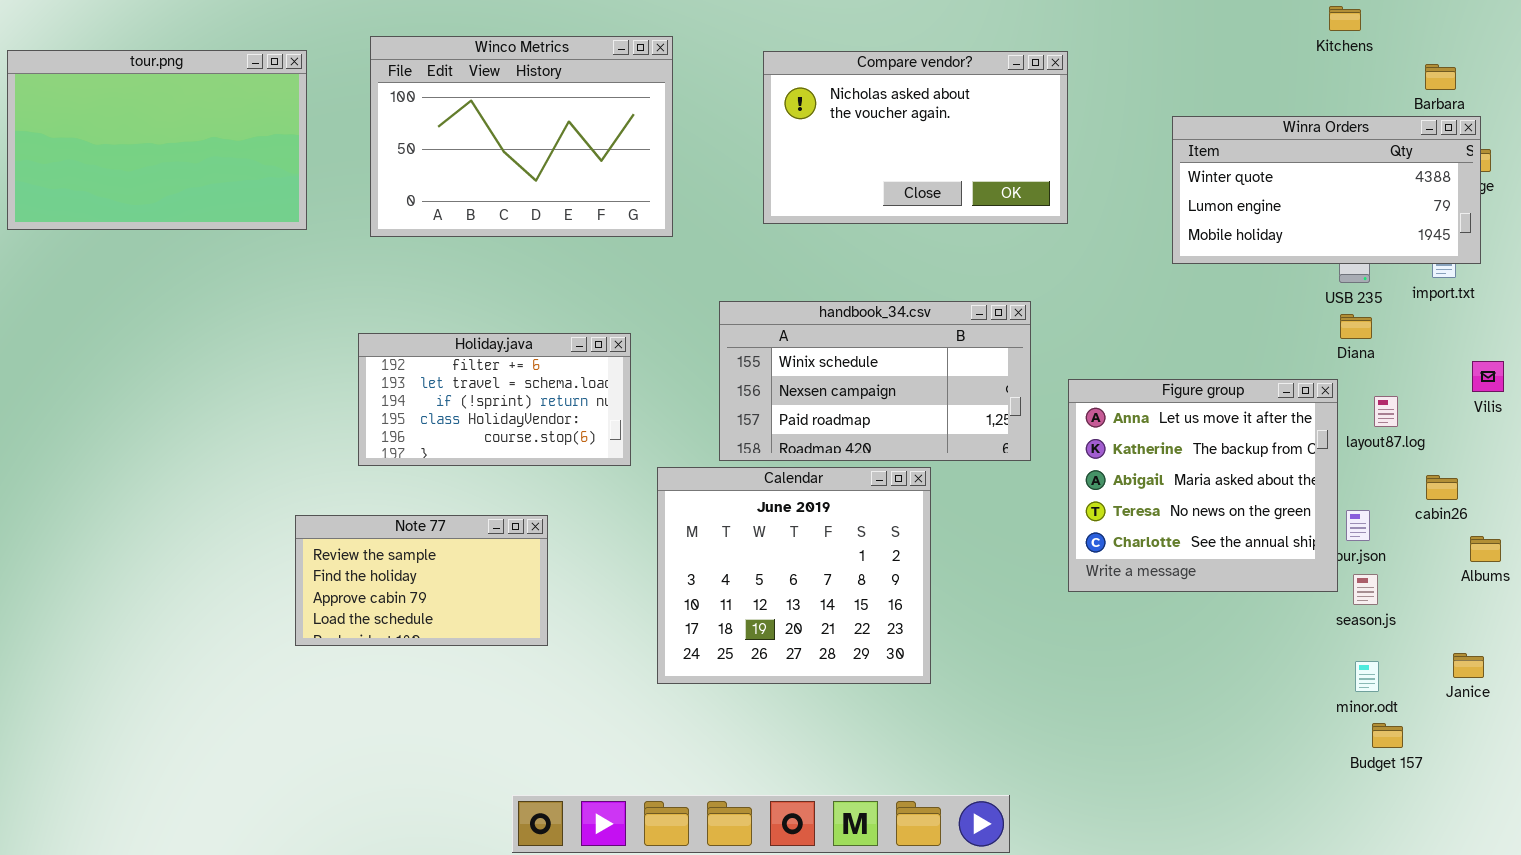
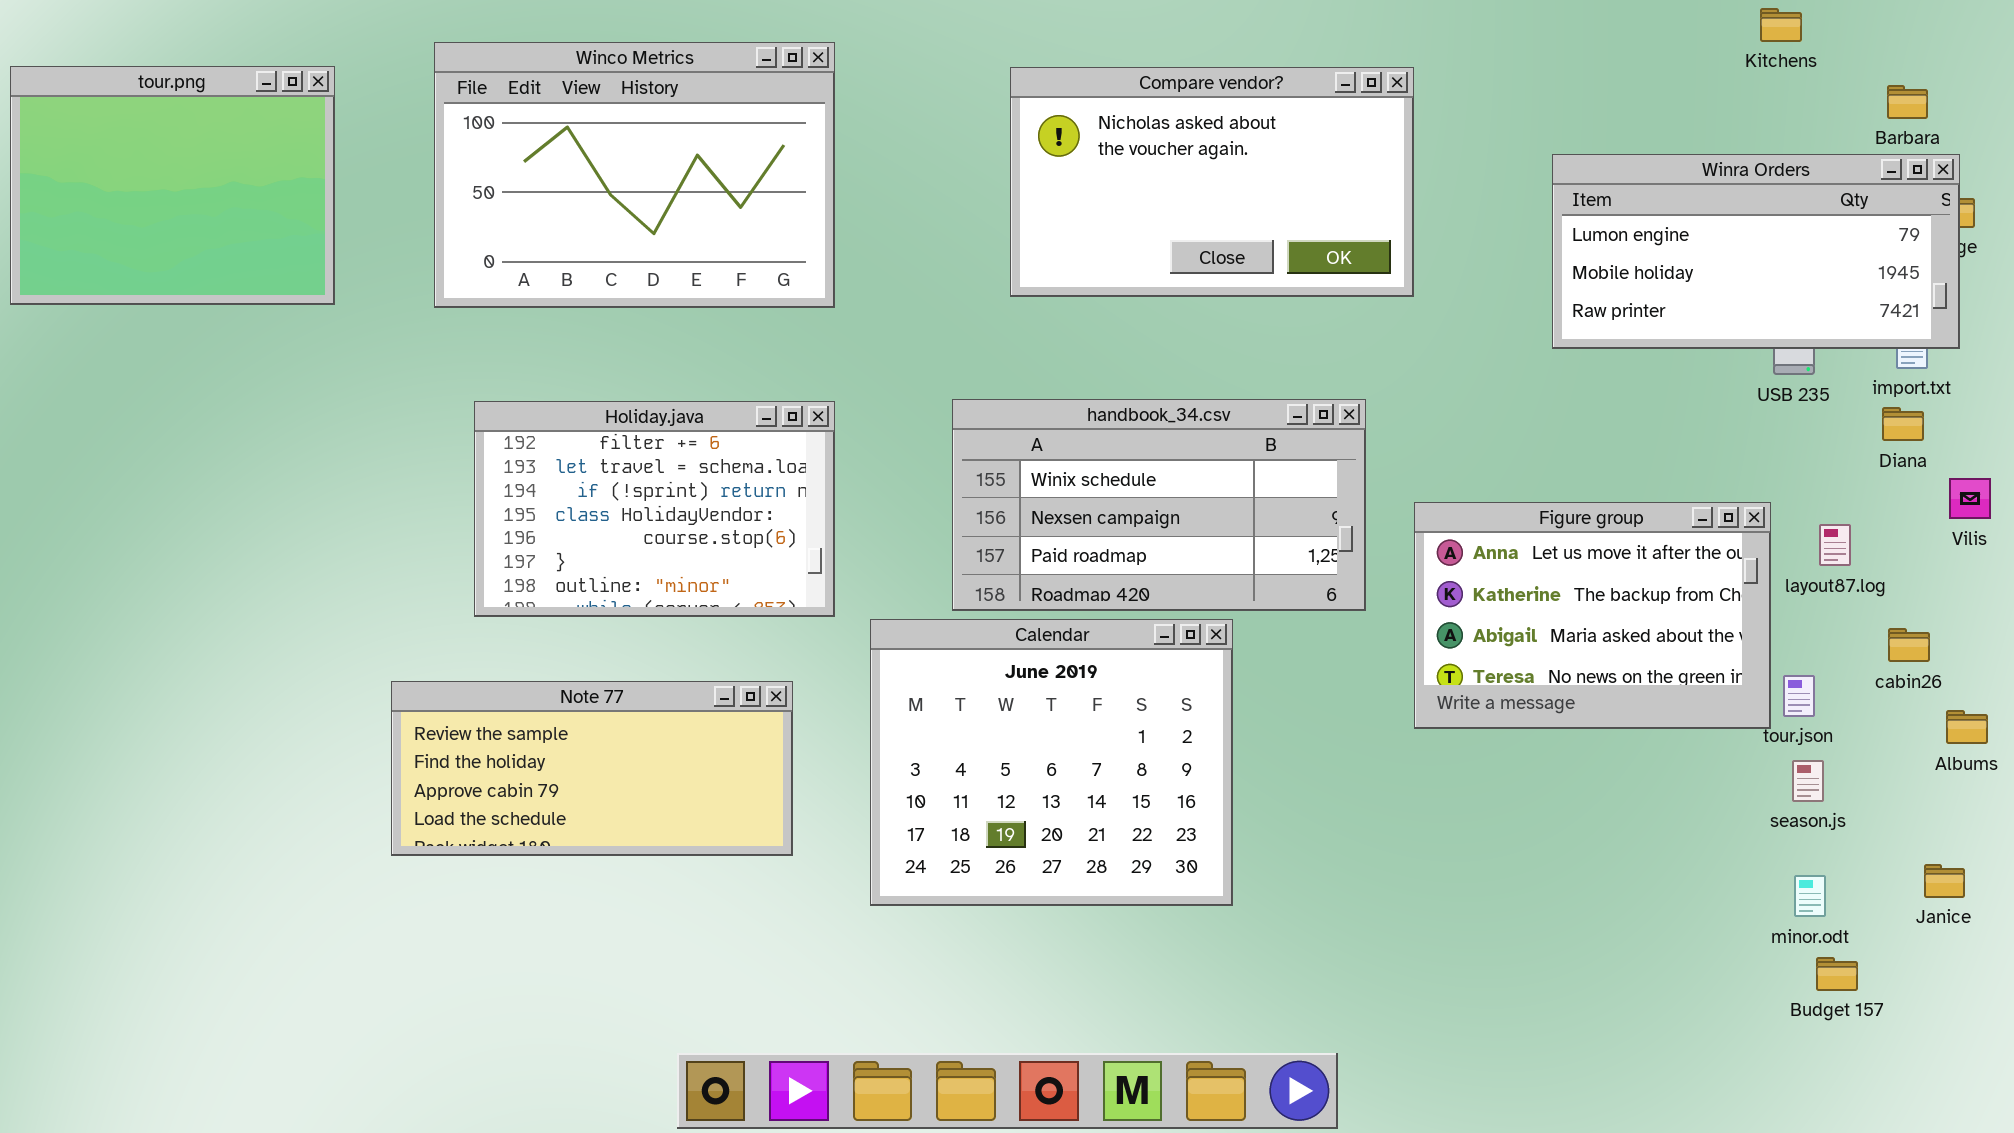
Winco Metrics: [370,36,673,237] -> [434,42,835,308], moved
tour.png: [7,50,307,230] -> [10,66,335,305], resized
Winra Orders: [1172,116,1481,264] -> [1552,154,1960,349], scrolled down 1 row
Diana: [1340,314,1372,339] -> [1882,407,1924,441], moved
Holiday.java: [358,333,631,466] -> [474,401,835,617], resized
Figure group: [1068,379,1338,592] -> [1414,502,1771,729], resized
Note 77: [295,515,548,646] -> [391,681,793,856], resized

